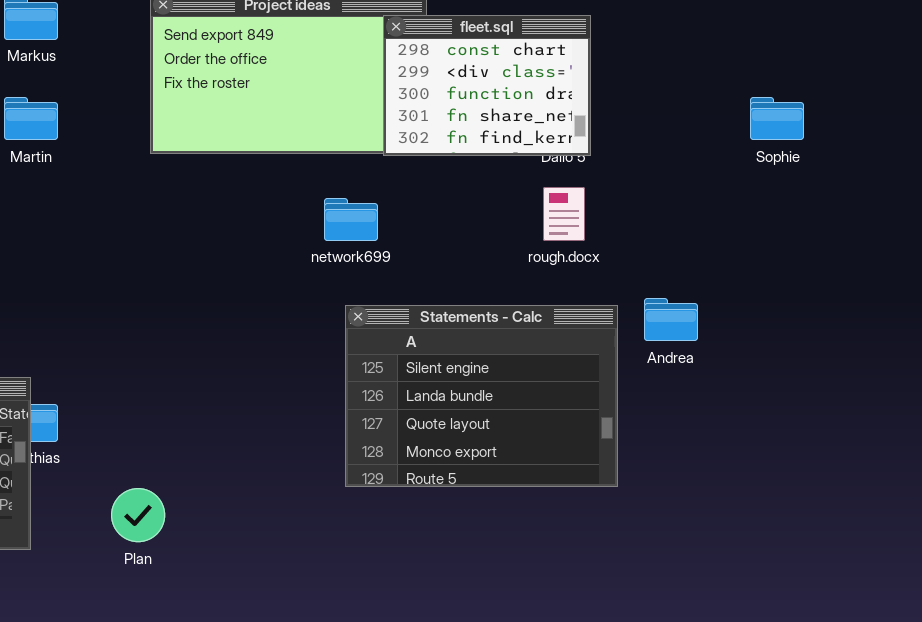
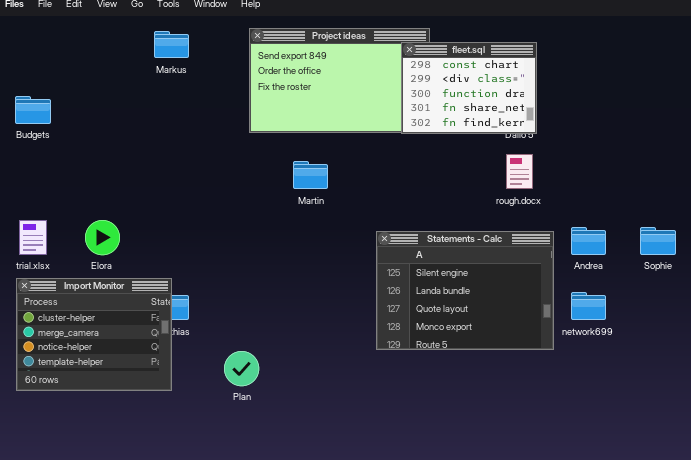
Martin: [4,97,58,140] -> [293,161,328,189], moved
Sophie: [750,97,804,140] -> [640,227,676,255], moved
network699: [324,198,378,241] -> [571,292,606,320], moved

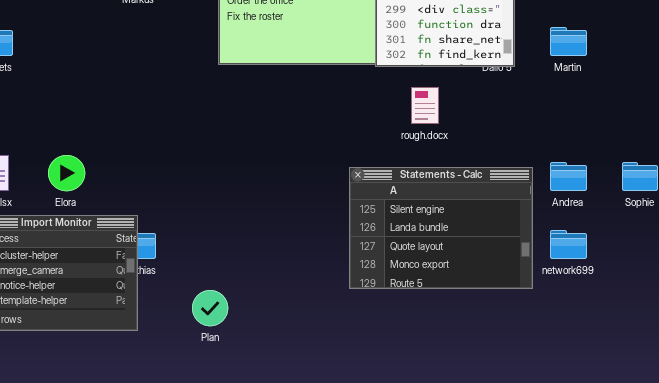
rough.docx: [506,154,533,189] -> [411,87,439,124], moved
Martin: [293,161,328,189] -> [550,27,587,56], moved

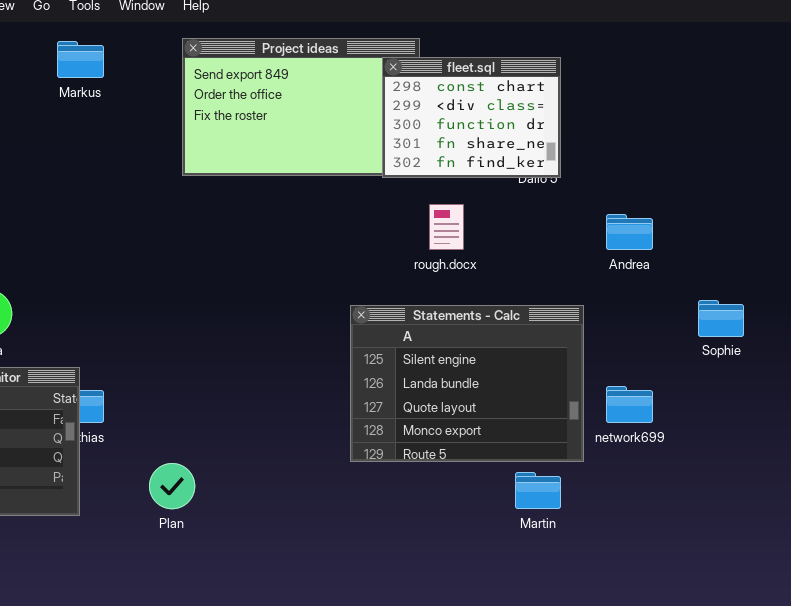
Martin: [550,27,587,56] -> [515,472,561,509], moved
Andrea: [550,162,587,191] -> [606,214,653,250], moved

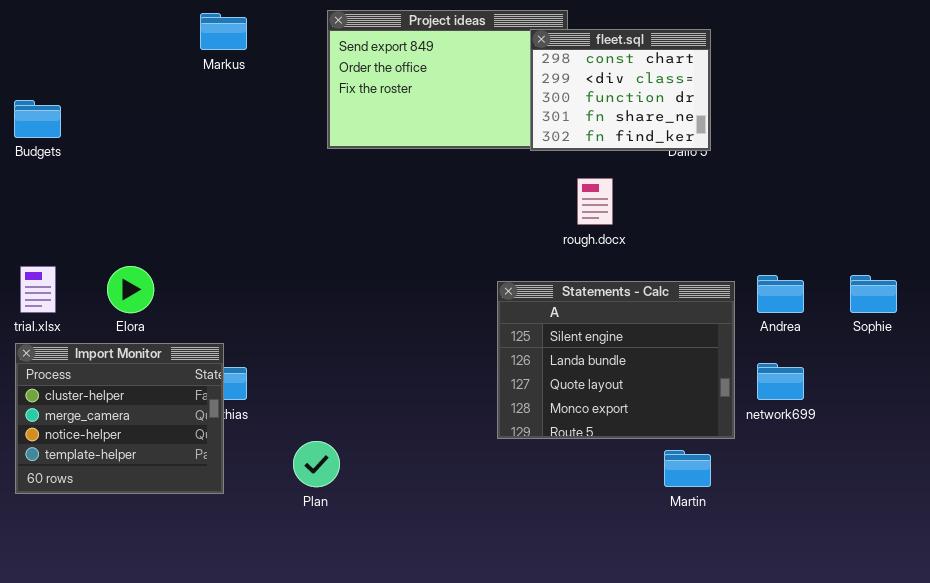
Andrea: [606,214,653,250] -> [757,275,804,313], moved

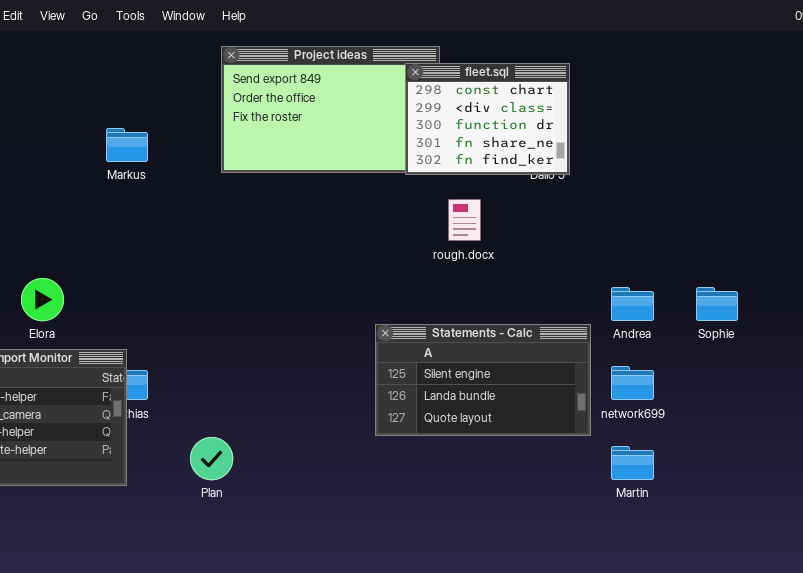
Markus: [200,13,247,50] -> [106,128,148,162], moved
Statements - Calc: [497,281,735,439] -> [375,324,591,436], resized
Martin: [664,450,711,487] -> [611,446,654,480], moved

